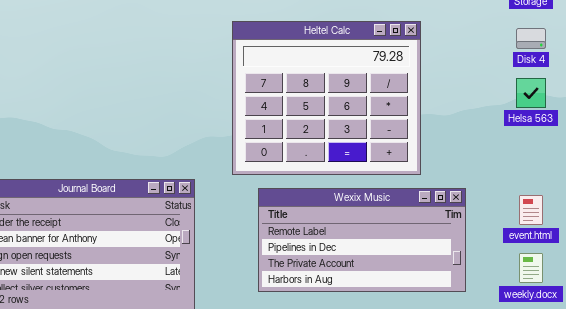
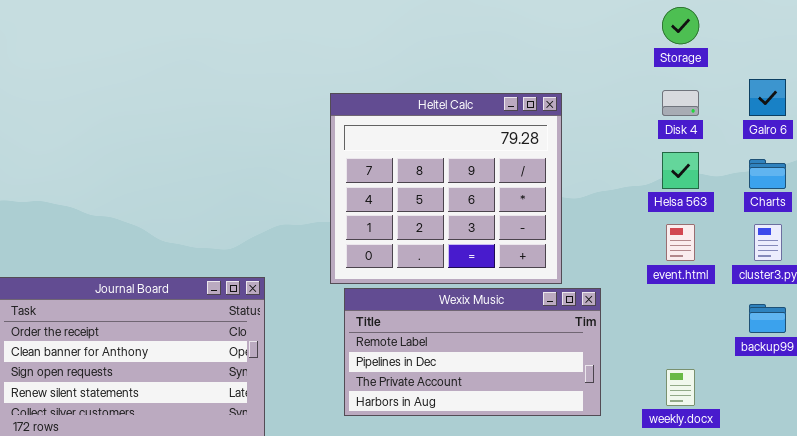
Heltel Calc: [232,21,421,175] -> [330,93,562,284], moved
event.html: [519,195,543,225] -> [666,224,695,261], moved

